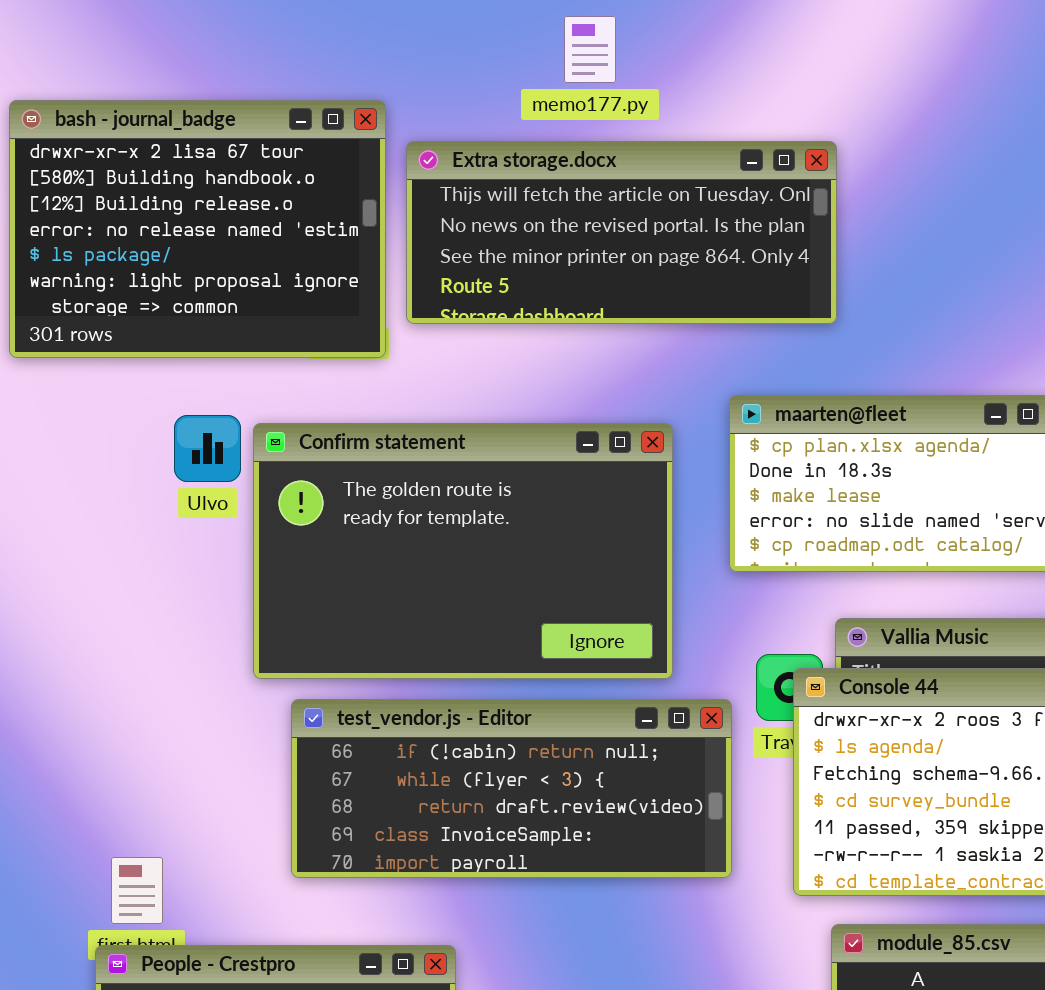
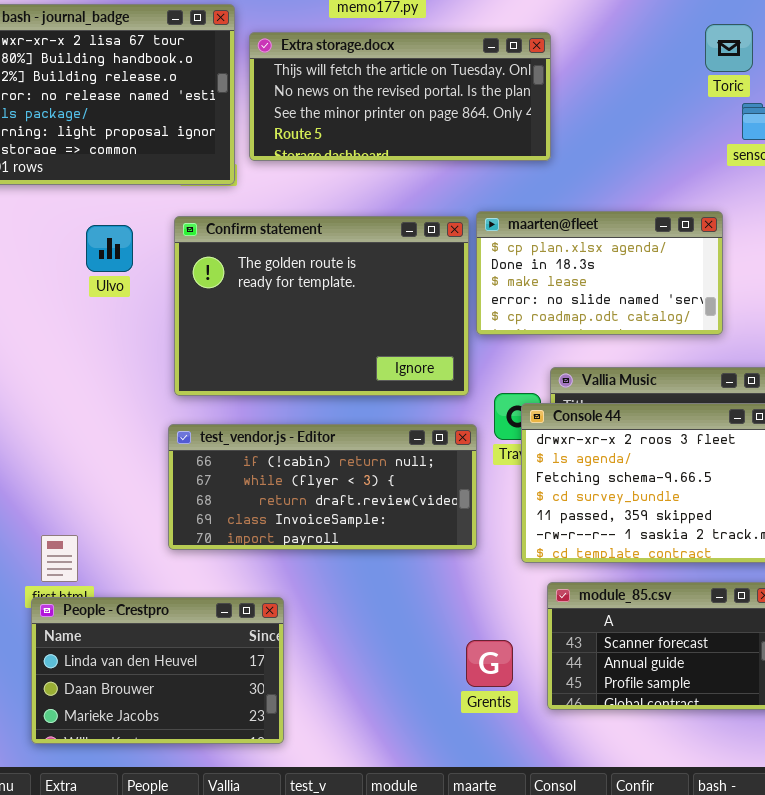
Confirm statement: [253,423,673,679] -> [174,216,469,396], moved

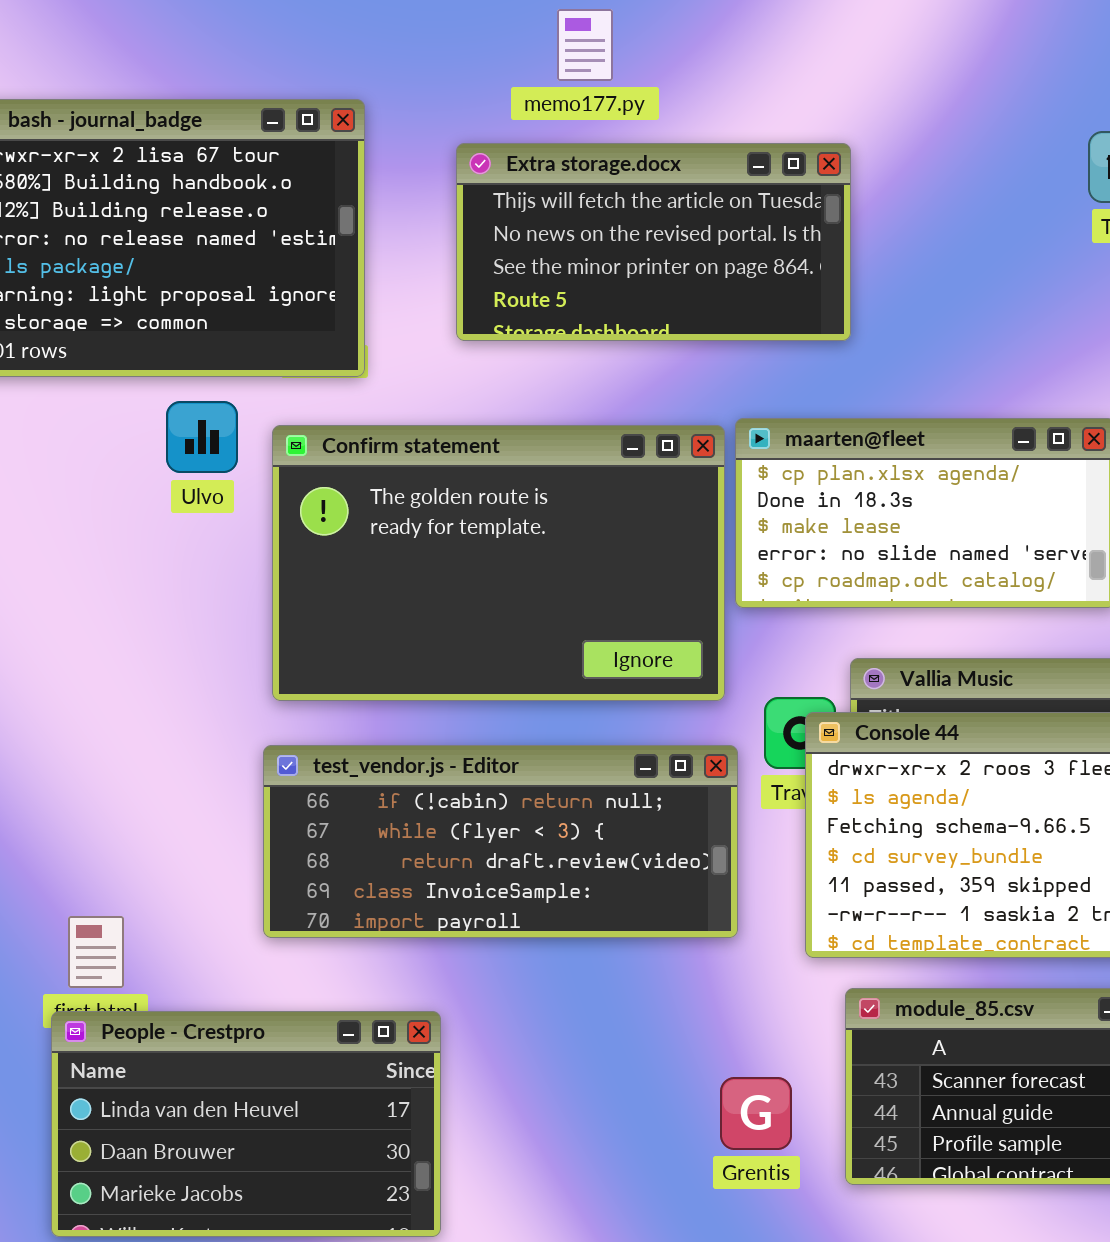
Extra storage.docx: [249,32,551,161] -> [456,143,851,341], resized
Ulvo: [86,225,133,272] -> [166,401,238,473], moved

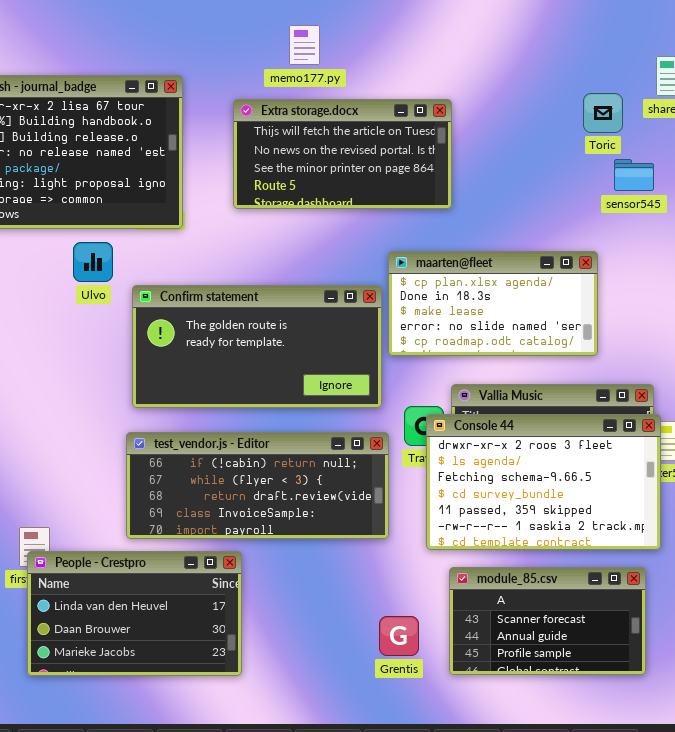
Confirm statement: [272,425,725,701] -> [132,285,382,408], resized
People - Crestpro: [51,1011,441,1237] -> [27,551,242,676], moved

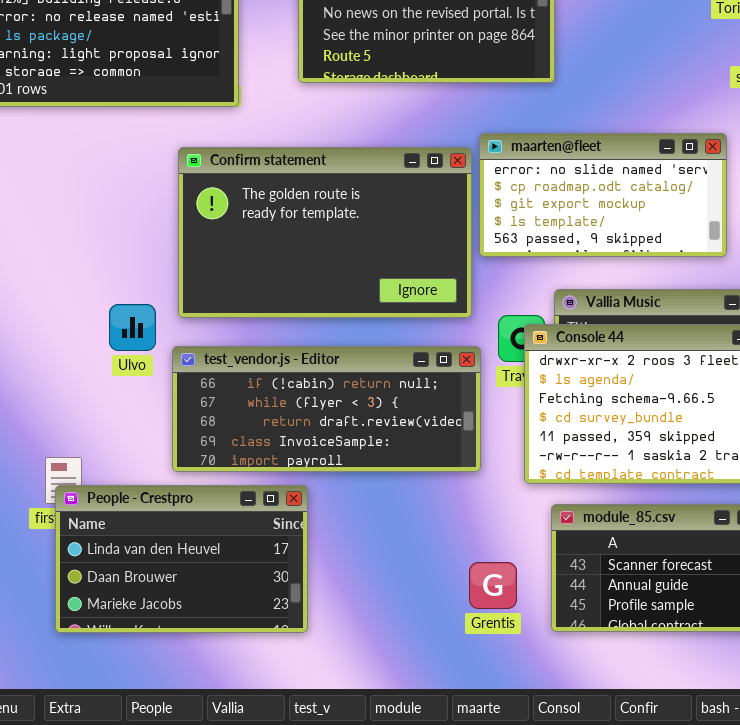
Ulvo: [73,242,113,282] -> [109,304,156,351], moved
maarten@fleet: [388,251,598,356] -> [479,133,727,257], scrolled down 3 rows
Confirm statement: [132,285,382,408] -> [178,147,472,318], resized

